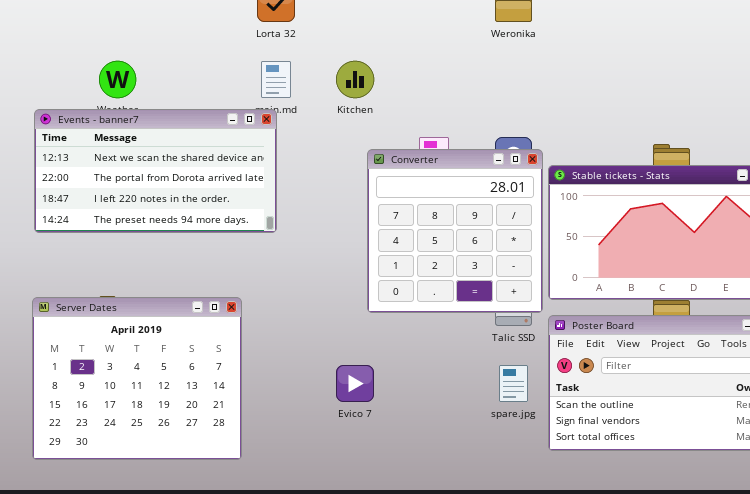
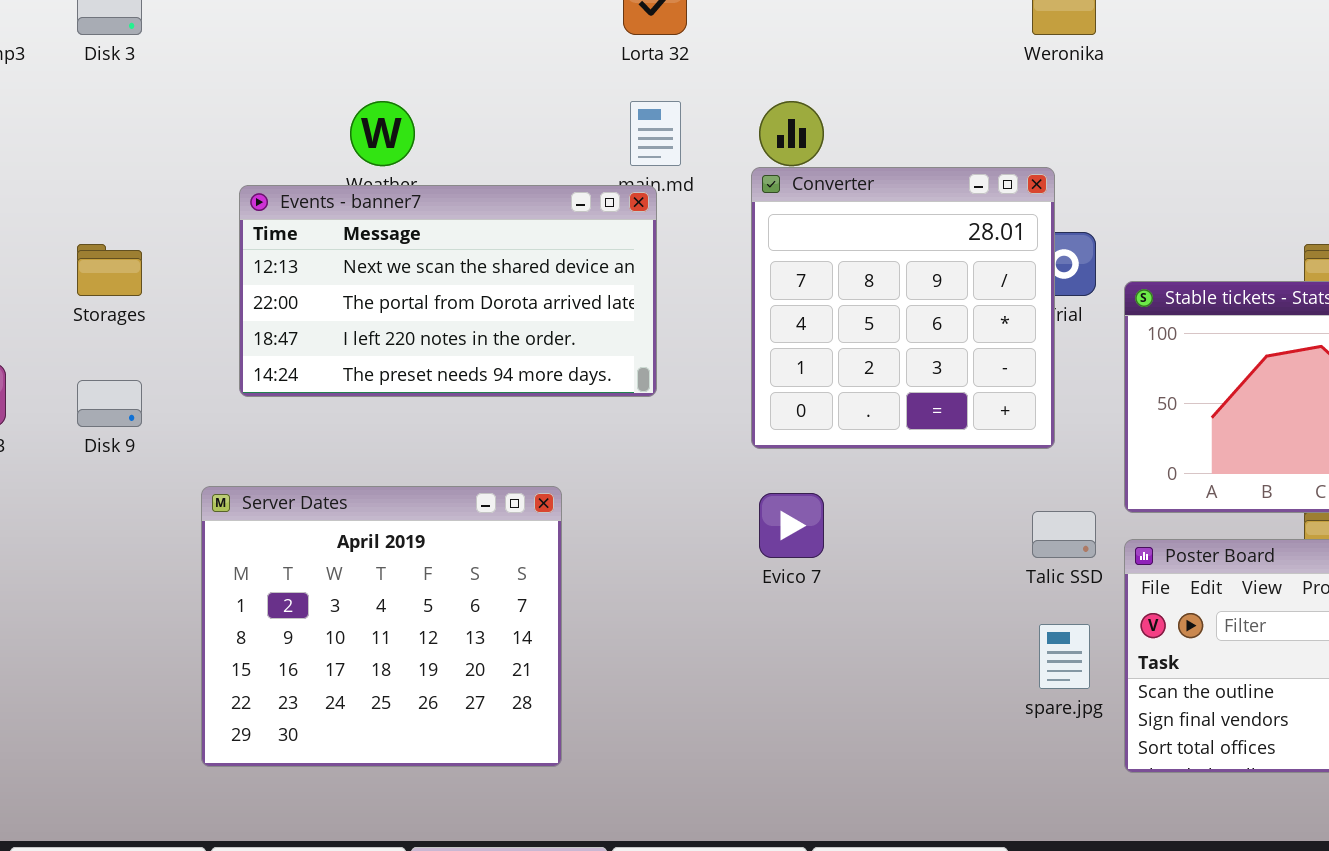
Converter: [367,149,543,313] -> [751,167,1055,449], moved
Server Dates: [32,297,242,460] -> [201,486,562,767], moved
Evico 7: [336,365,374,402] -> [759,493,824,558], moved

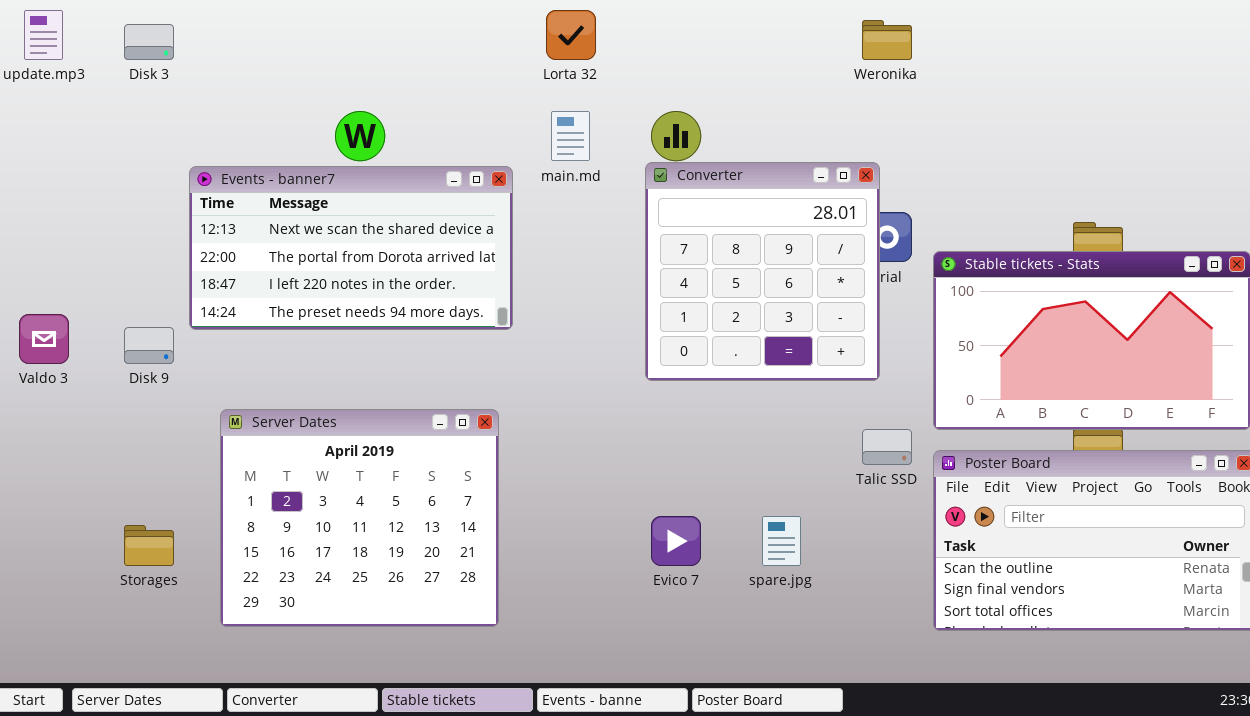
Events - banner7: [239,185,657,397] -> [189,166,513,330], moved
Storages: [77,244,142,296] -> [124,525,174,566], moved
Evico 7: [759,493,824,558] -> [651,516,701,566], moved
spare.jpg: [1039,624,1090,689] -> [762,516,801,566], moved

